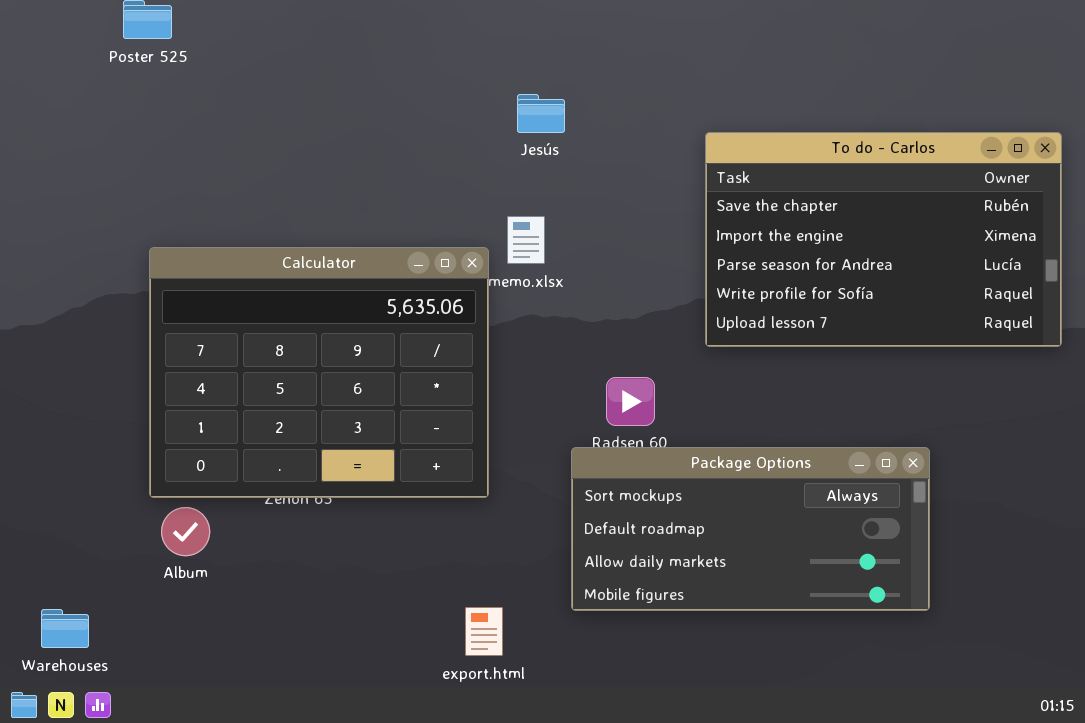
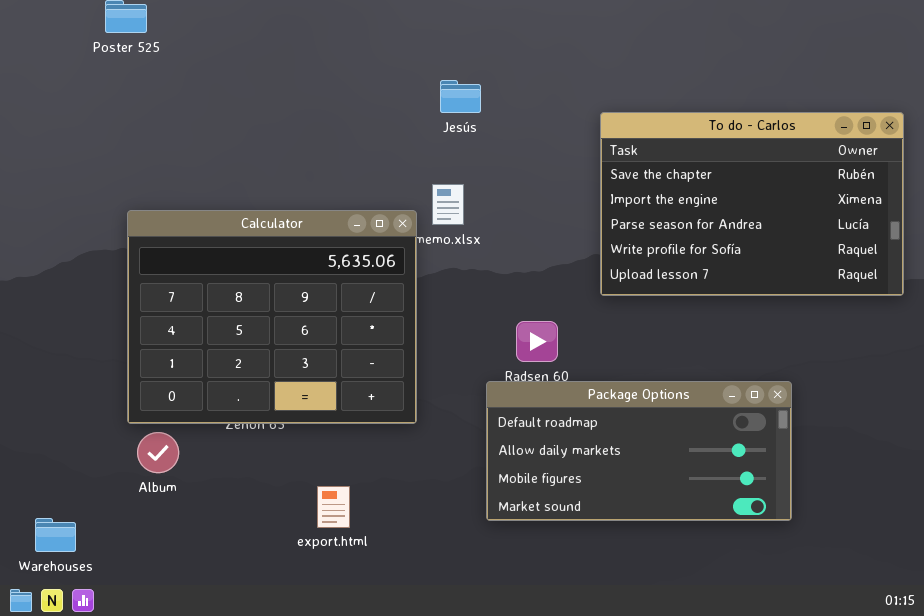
Package Options: [571,447,930,611] -> [486,381,792,521], scrolled down 1 row
export.html: [465,607,503,656] -> [317,486,350,528], moved

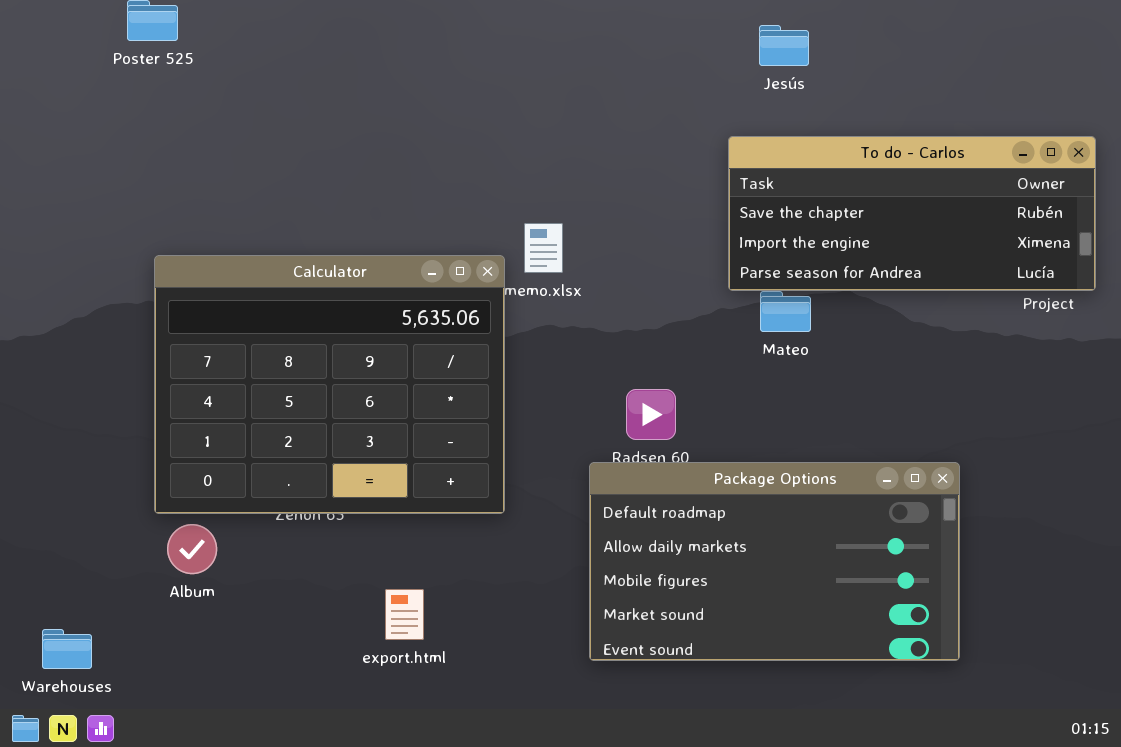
Jesús: [440,80,481,113] -> [759,25,809,66], moved
To do - Carlos: [600,112,904,296] -> [728,136,1096,291], resized
Package Options: [486,381,792,521] -> [589,462,960,661], resized

